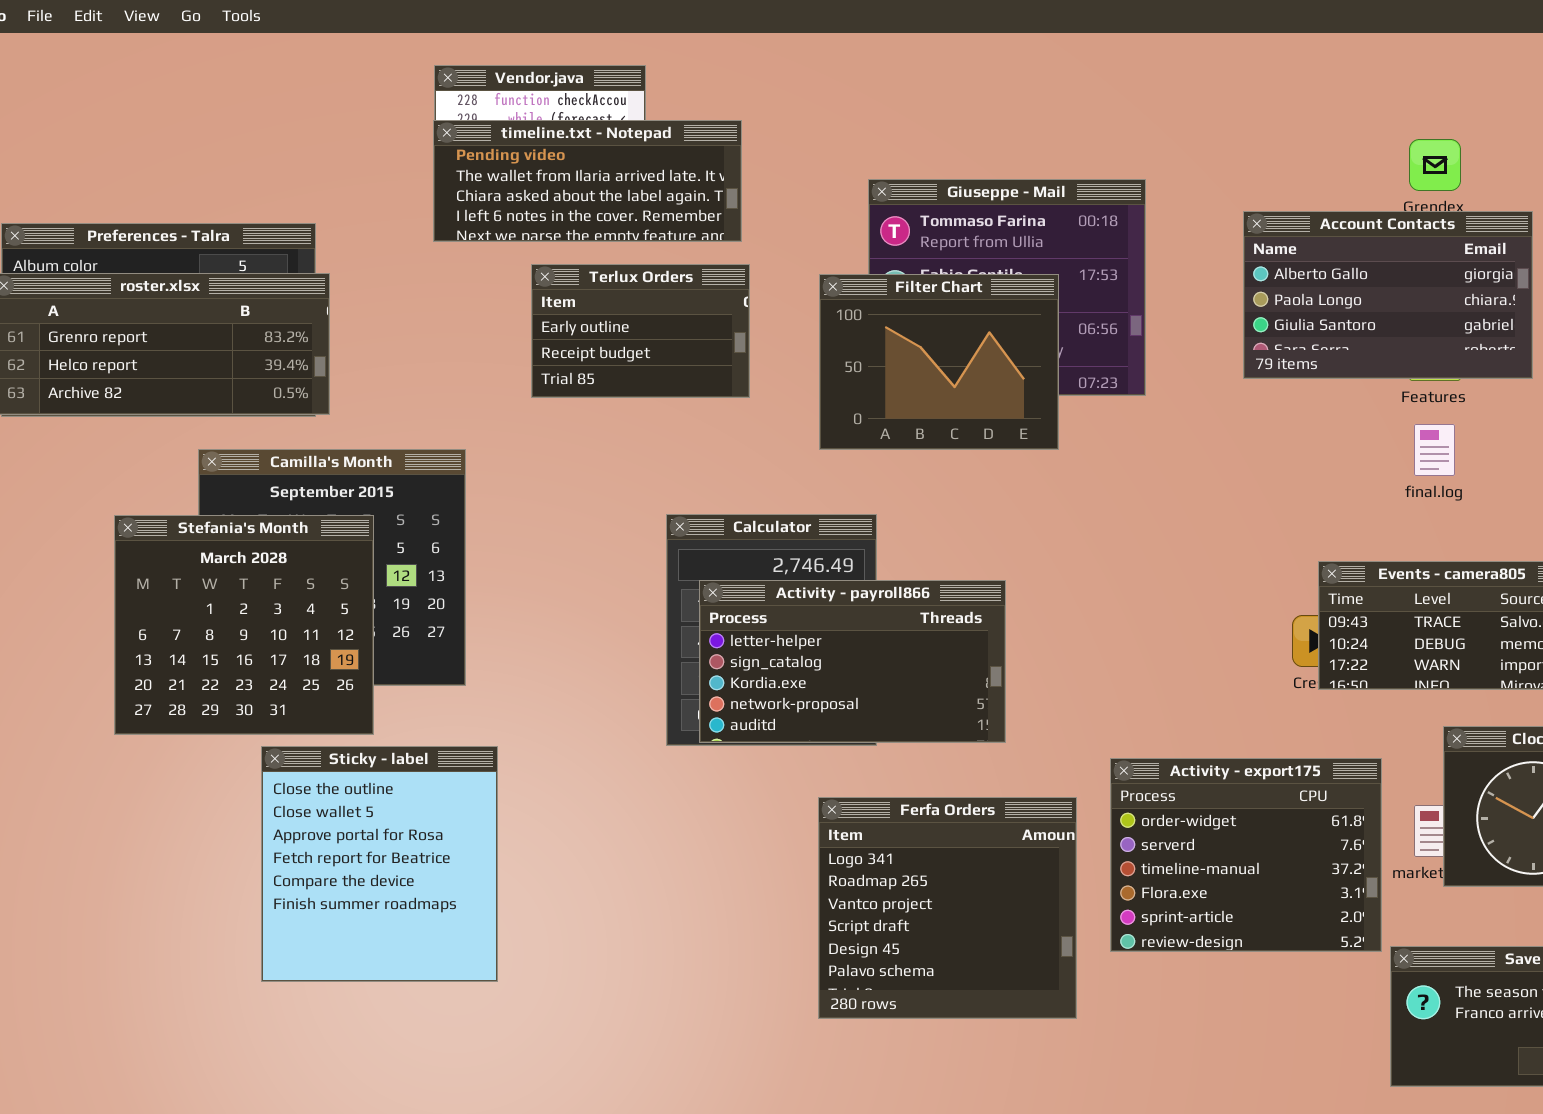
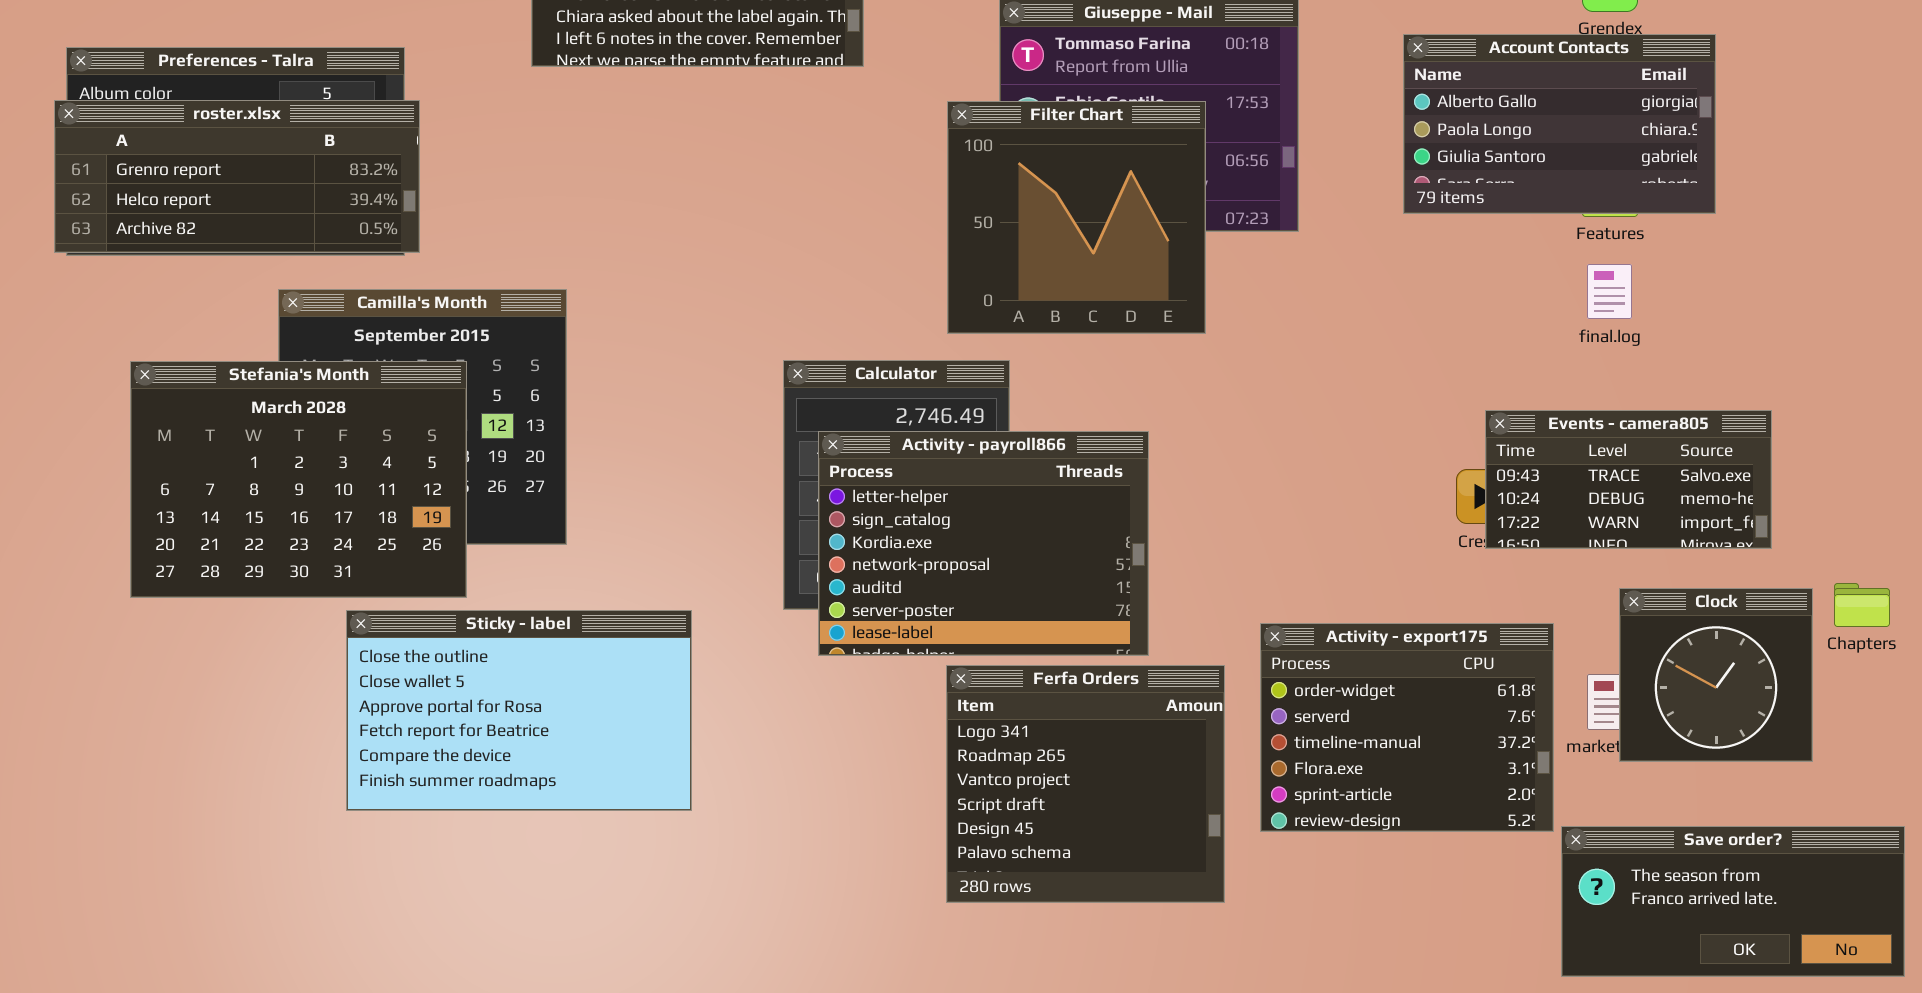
Terlux Orders: [531,264,750,398] -> none, closed
Filter Chart: [819,274,1059,450] -> [947,101,1206,334], resized
Stefania's Month: [114,515,374,735] -> [130,361,467,598], resized
Activity - payroll866: [699,580,1006,743] -> [818,431,1149,656], resized
Sticky - label: [261,746,498,982] -> [346,610,692,811], resized

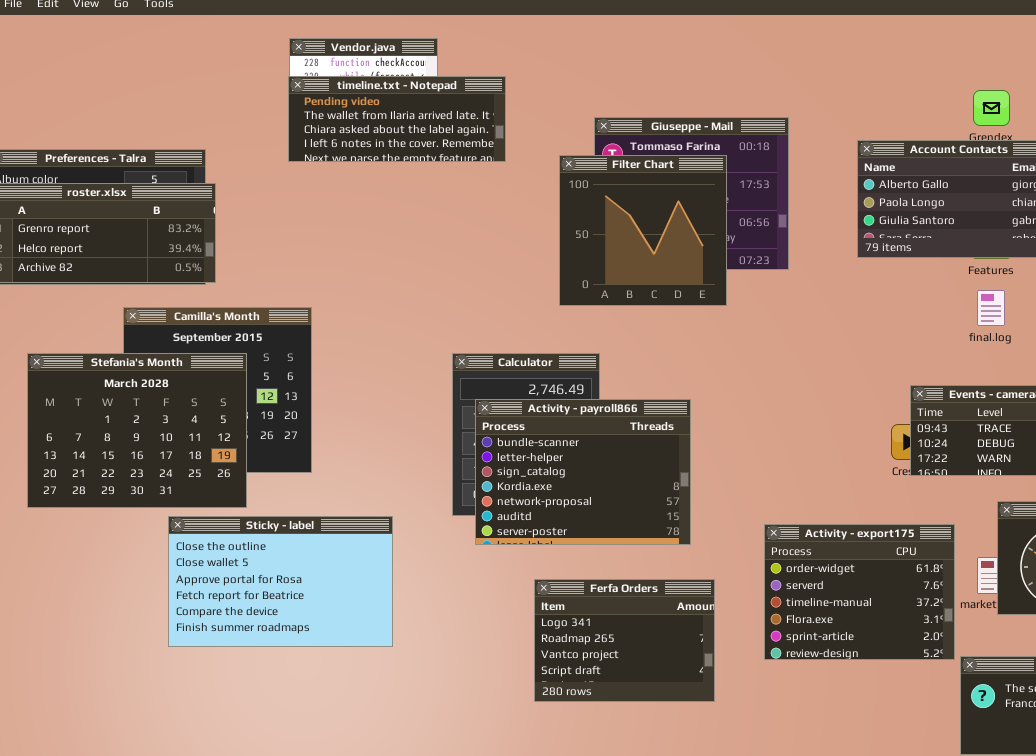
Filter Chart: [947,101,1206,334] -> [559,155,727,306], moved
Activity - payroll866: [818,431,1149,656] -> [475,399,691,545], scrolled up 1 row
Ferfa Orders: [946,665,1225,903] -> [534,579,715,702], moved, resized

